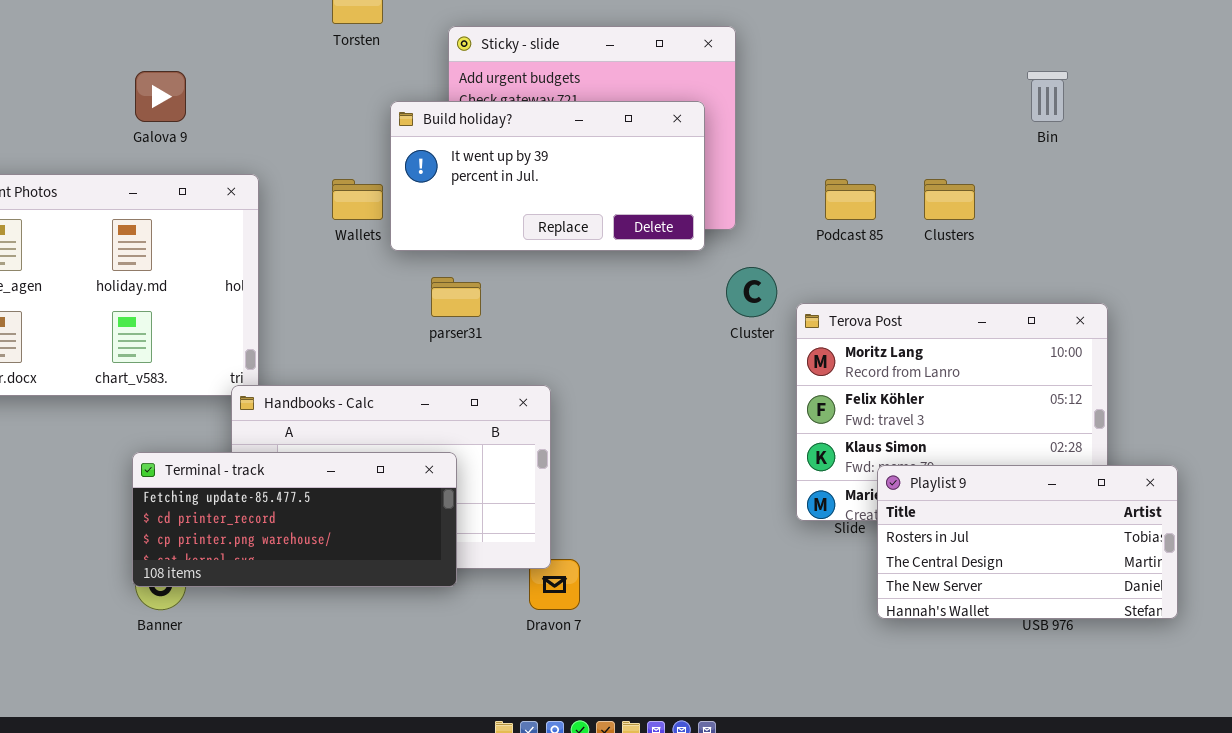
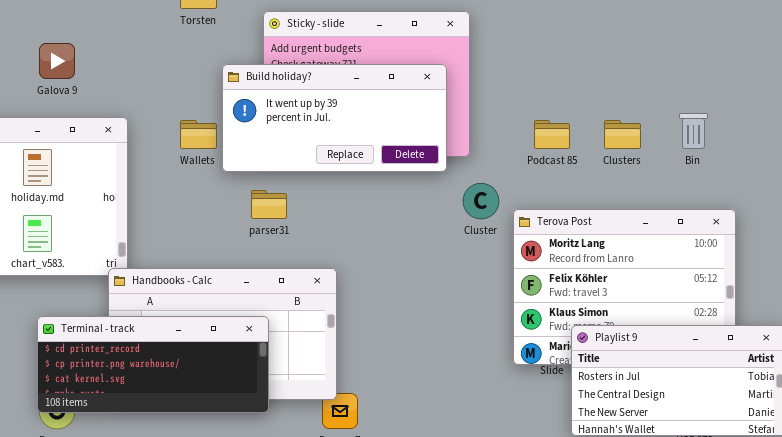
Bin: [1027,71,1068,122] -> [679,113,708,149], moved
Terminal - track: [132,452,457,587] -> [37,316,269,413], scrolled down 1 row

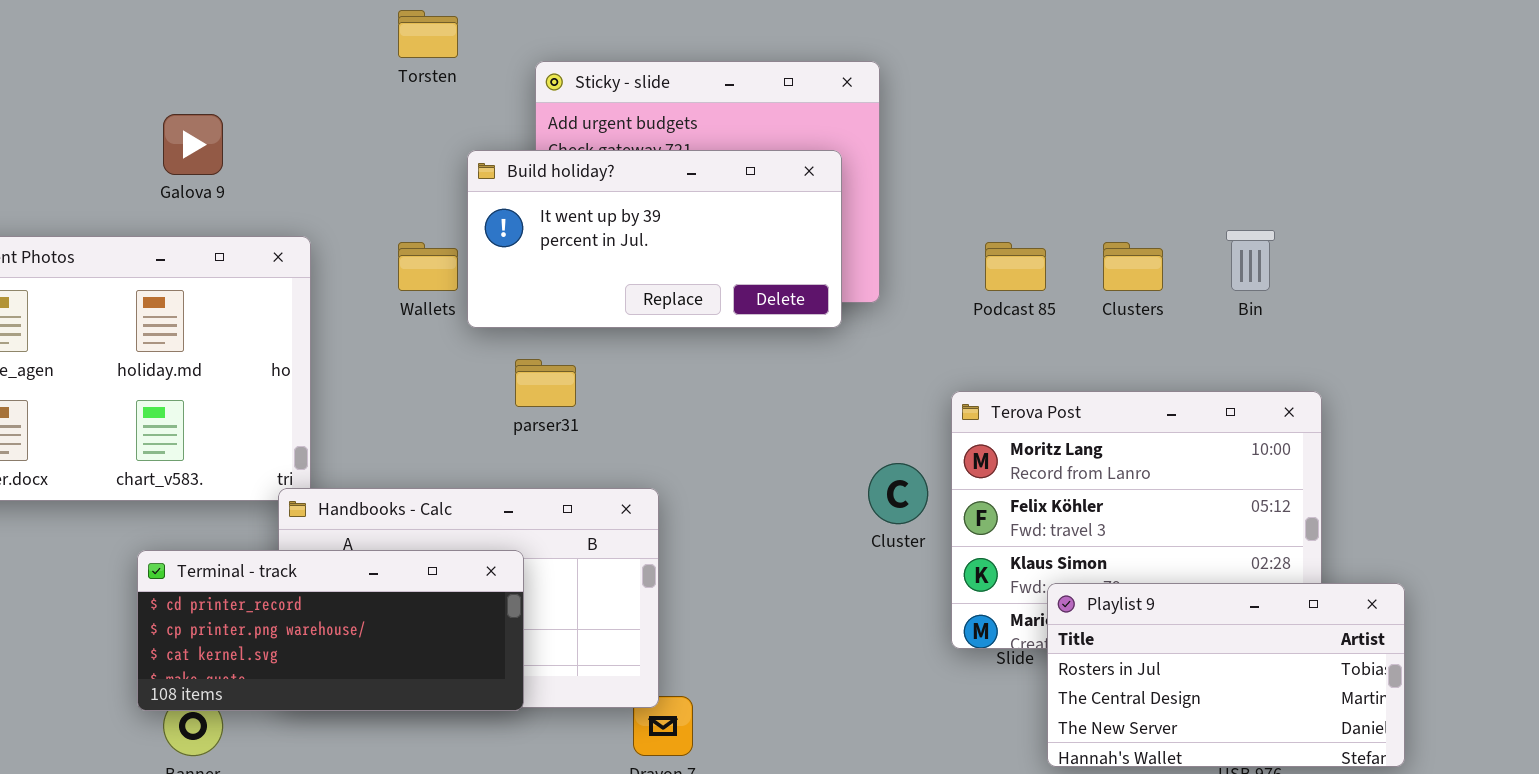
Cluster: [463,183,499,219] -> [868,463,928,524], moved
Terminal - track: [37,316,269,413] -> [137,550,524,711], moved

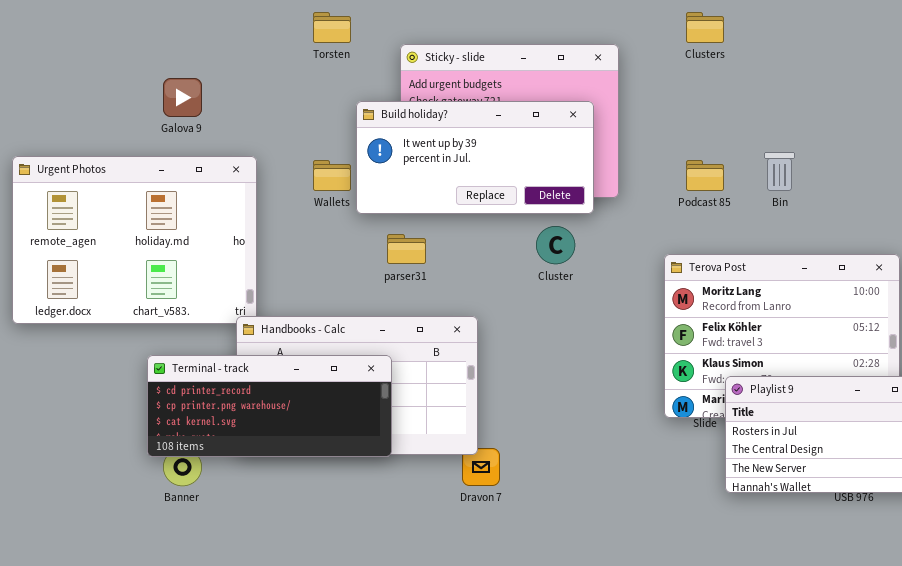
Bin: [1226,230,1275,291] -> [764,152,795,191], moved
Clusters: [1103,242,1163,291] -> [686,12,724,43], moved
Cluster: [868,463,928,524] -> [536,226,575,264], moved

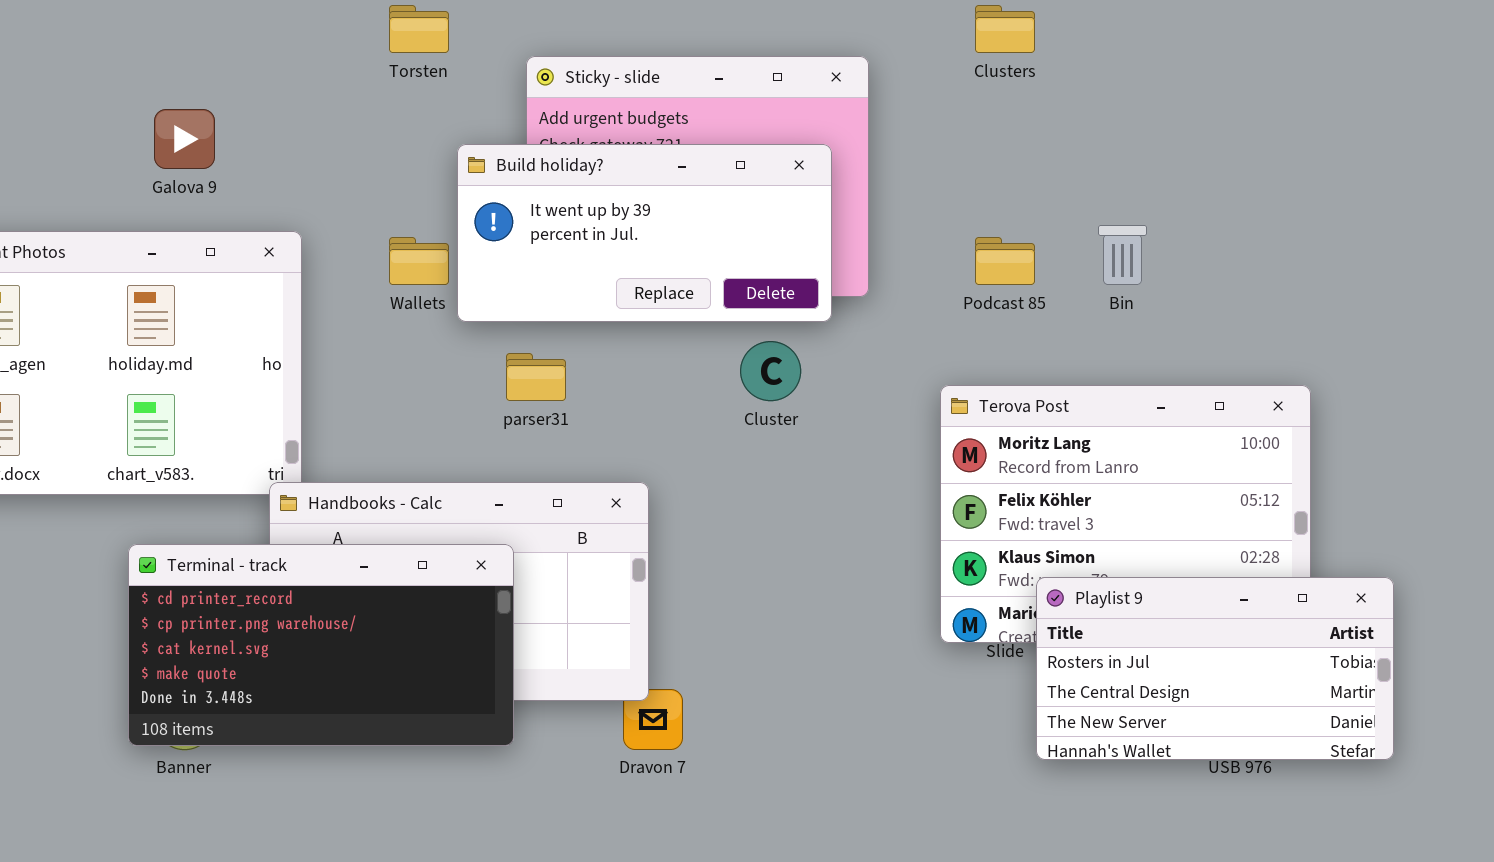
Terminal - track: [147,355,392,457] -> [128,544,514,746], resized

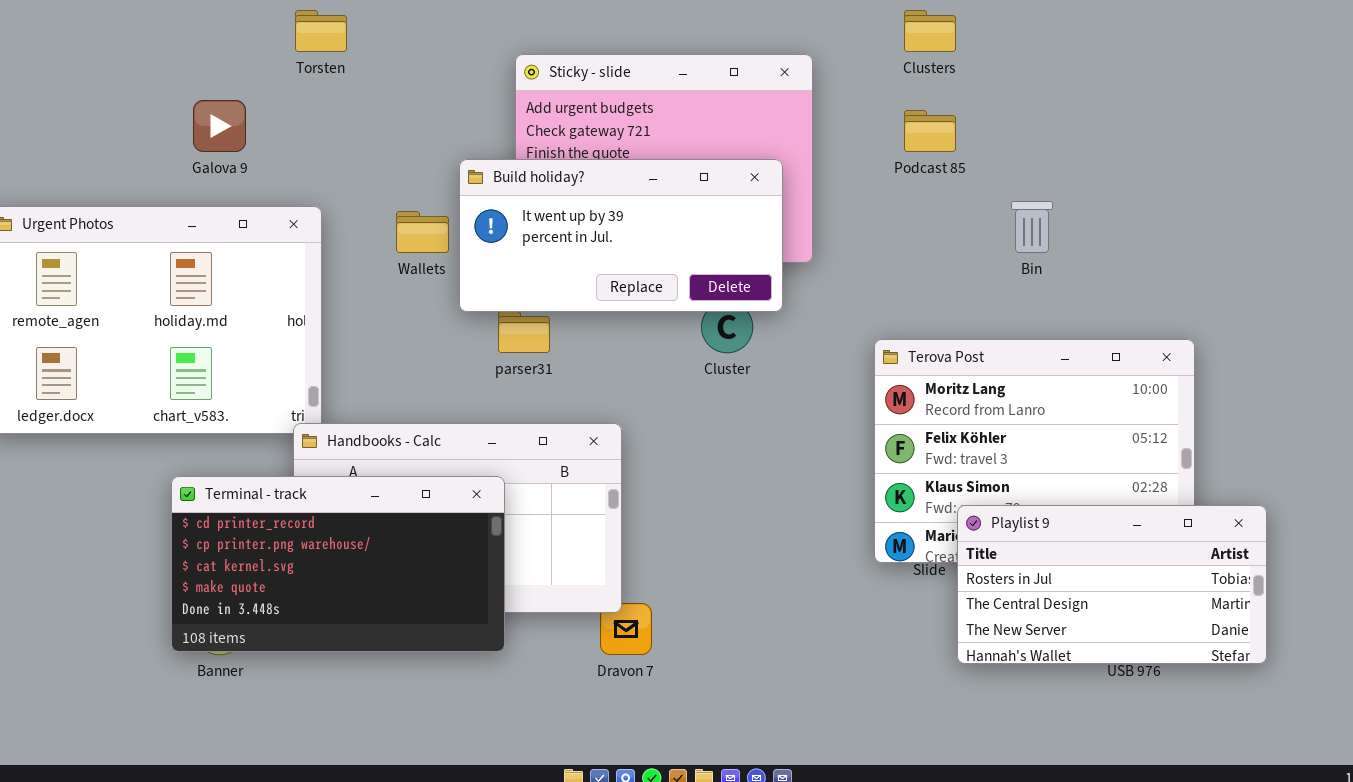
Torsten: [389,5,449,53] -> [295,10,347,52], moved
Build holiday?: [457,144,832,322] -> [459,159,783,312], moved
Podcast 85: [975,237,1035,285] -> [904,110,956,152], moved

